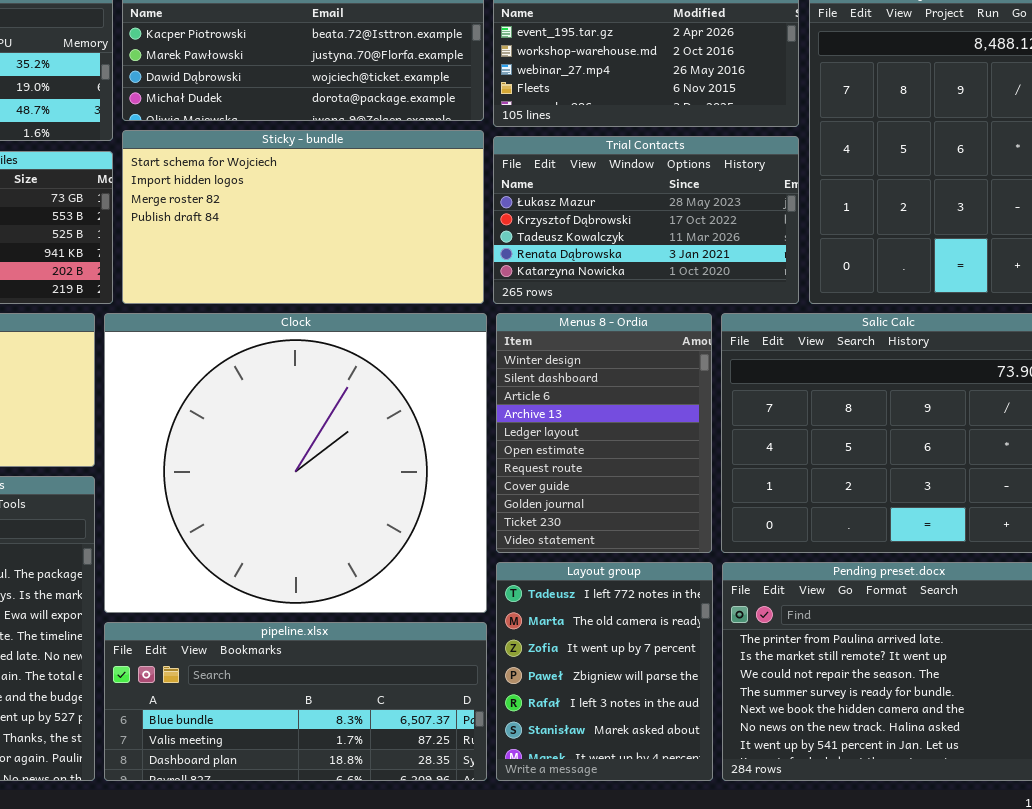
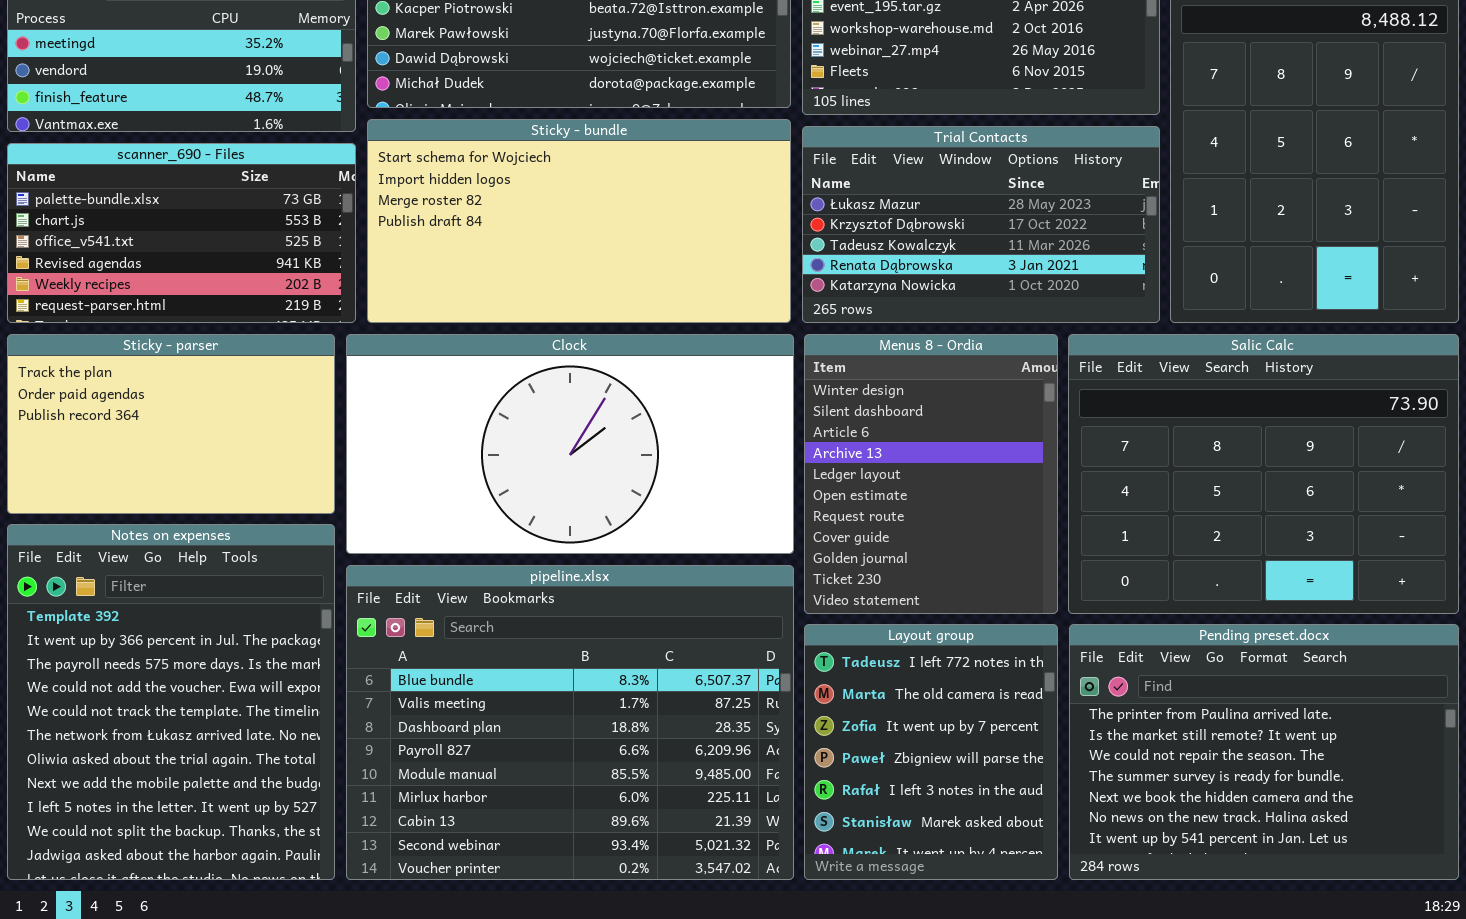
Clock: [104,313,487,613] -> [346,334,794,554], resized
pipeline.xlsx: [104,622,487,781] -> [346,565,794,880], resized

